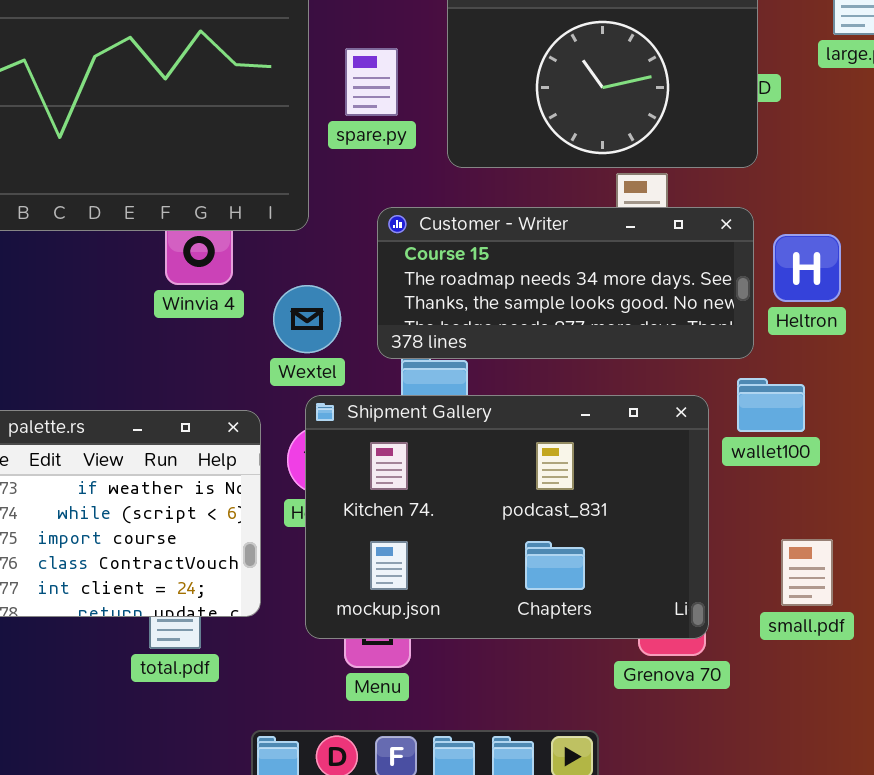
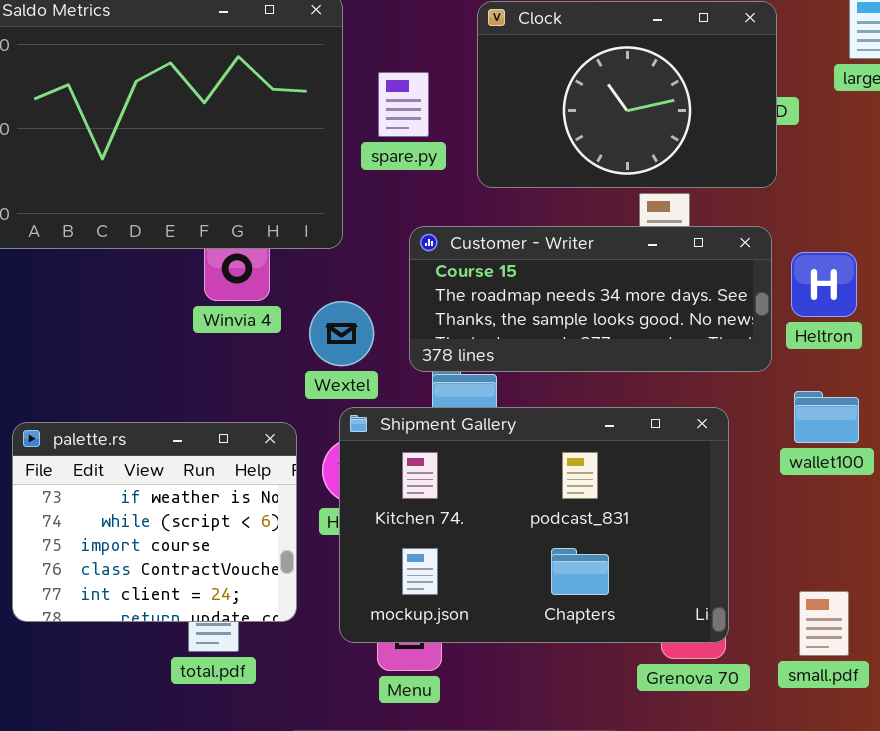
wallet100: [737,378,805,432] -> [794,391,859,443], moved
small.pdf: [781,539,833,606] -> [799,591,849,656], moved

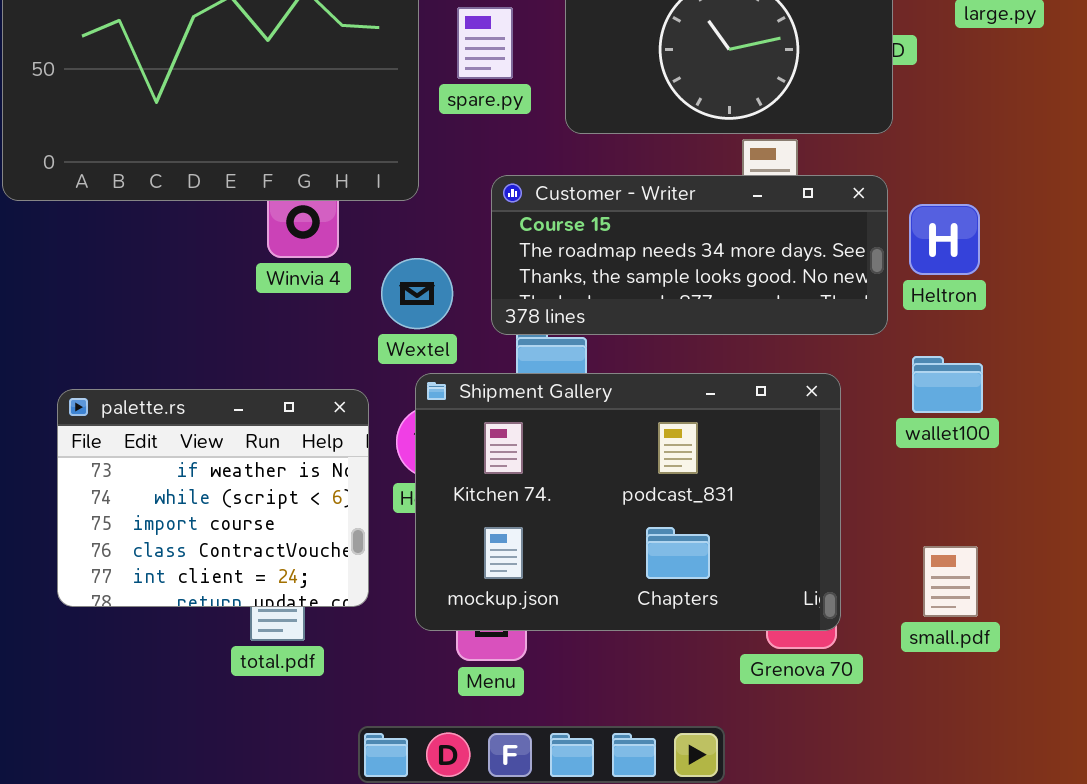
small.pdf: [799,591,849,656] -> [923,546,978,617], moved

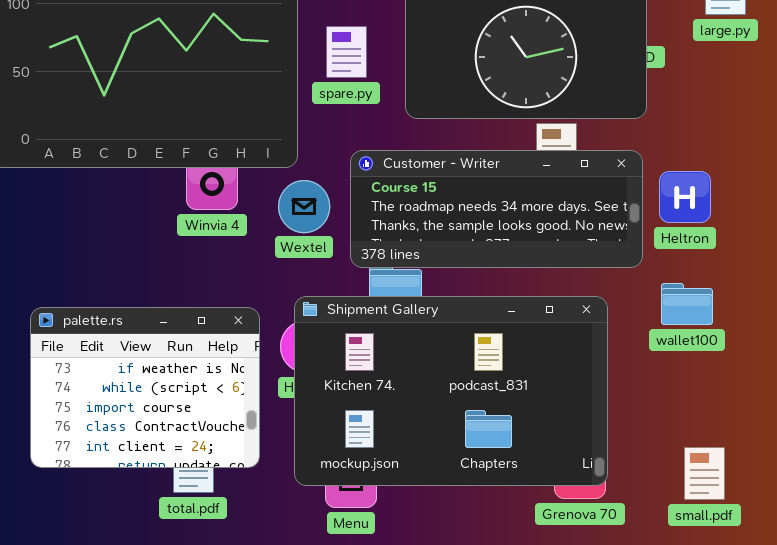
Wextel: [381,258,453,329] -> [278,180,330,233], moved
small.pdf: [923,546,978,617] -> [684,447,725,500], moved

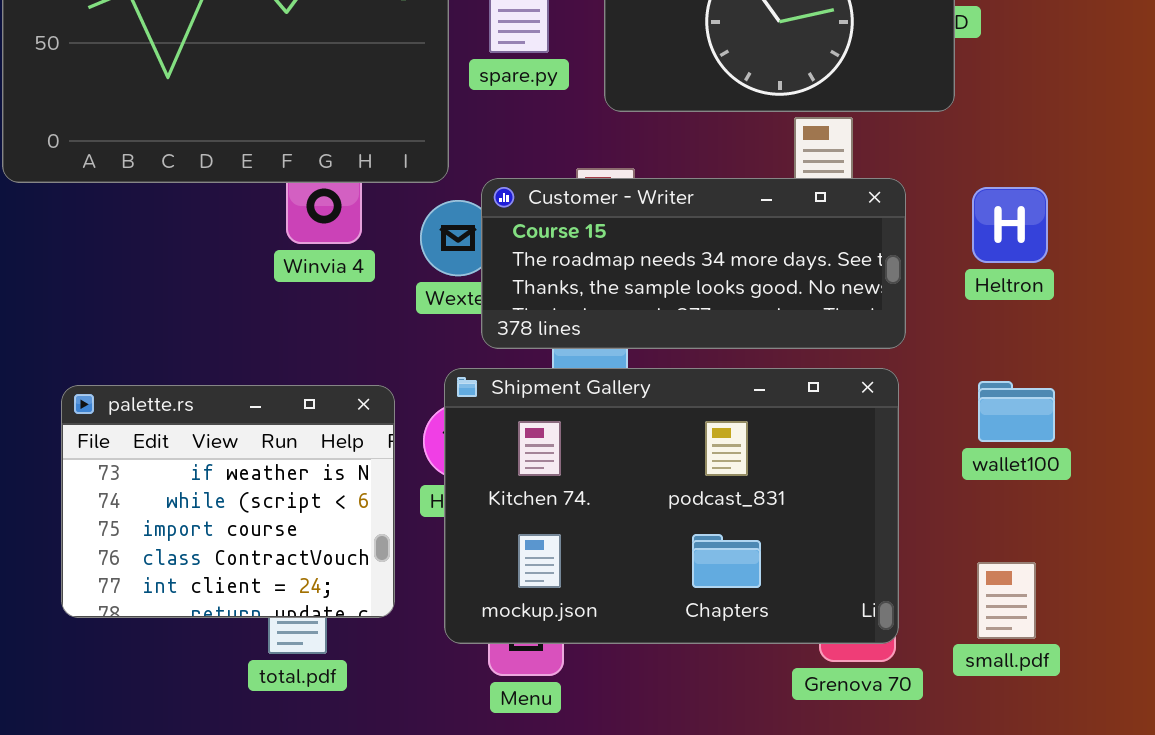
Customer - Writer: [350,150,643,268] -> [481,178,906,349], moved
wallet100: [661,283,713,325] -> [978,381,1055,442], moved
small.pdf: [684,447,725,500] -> [977,562,1036,639], moved

